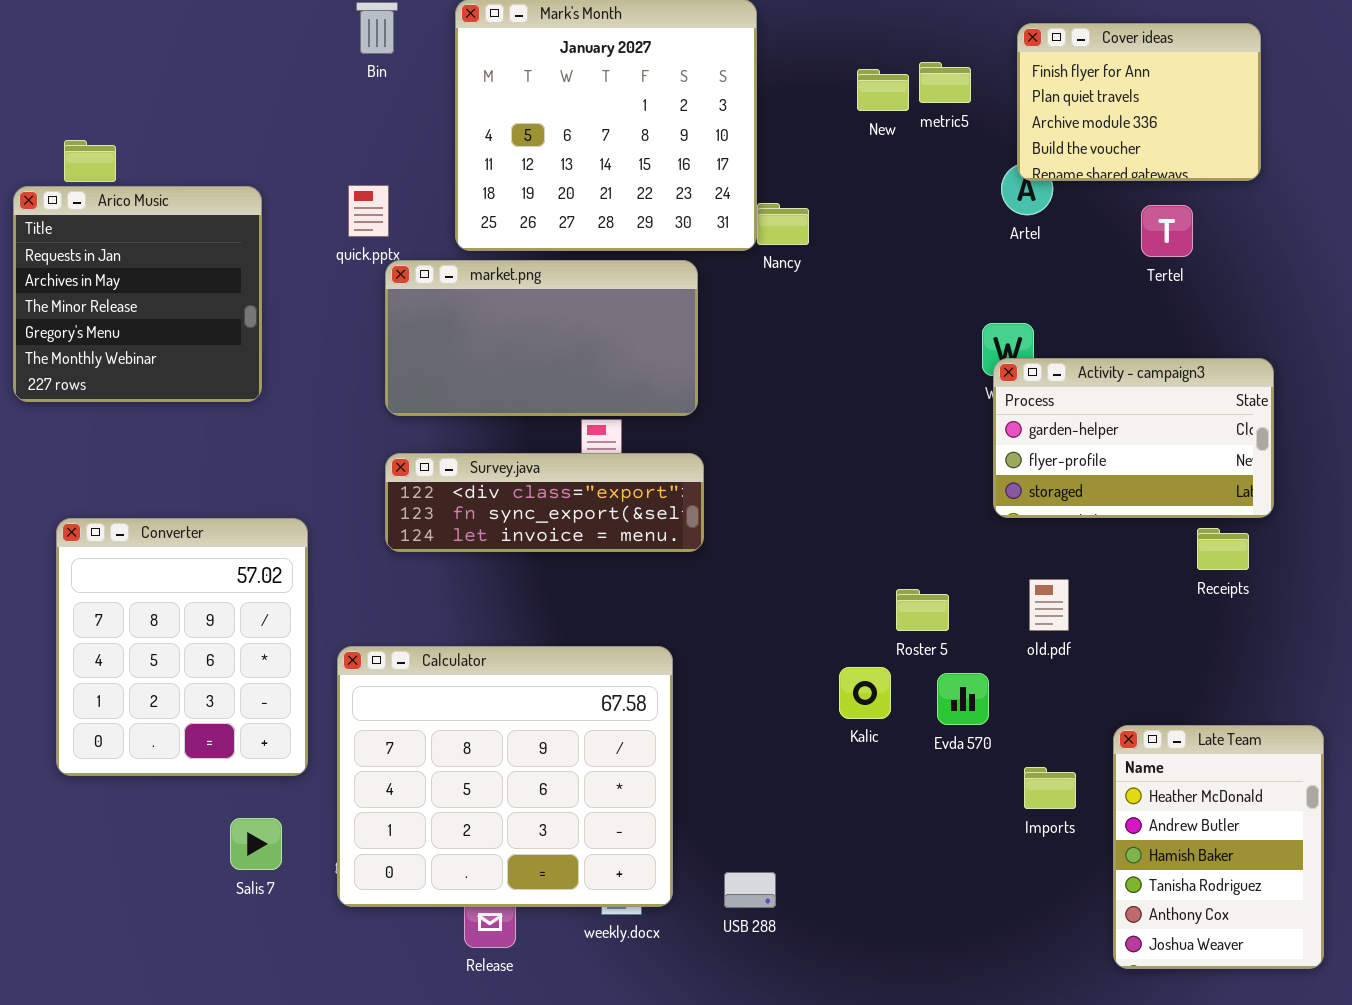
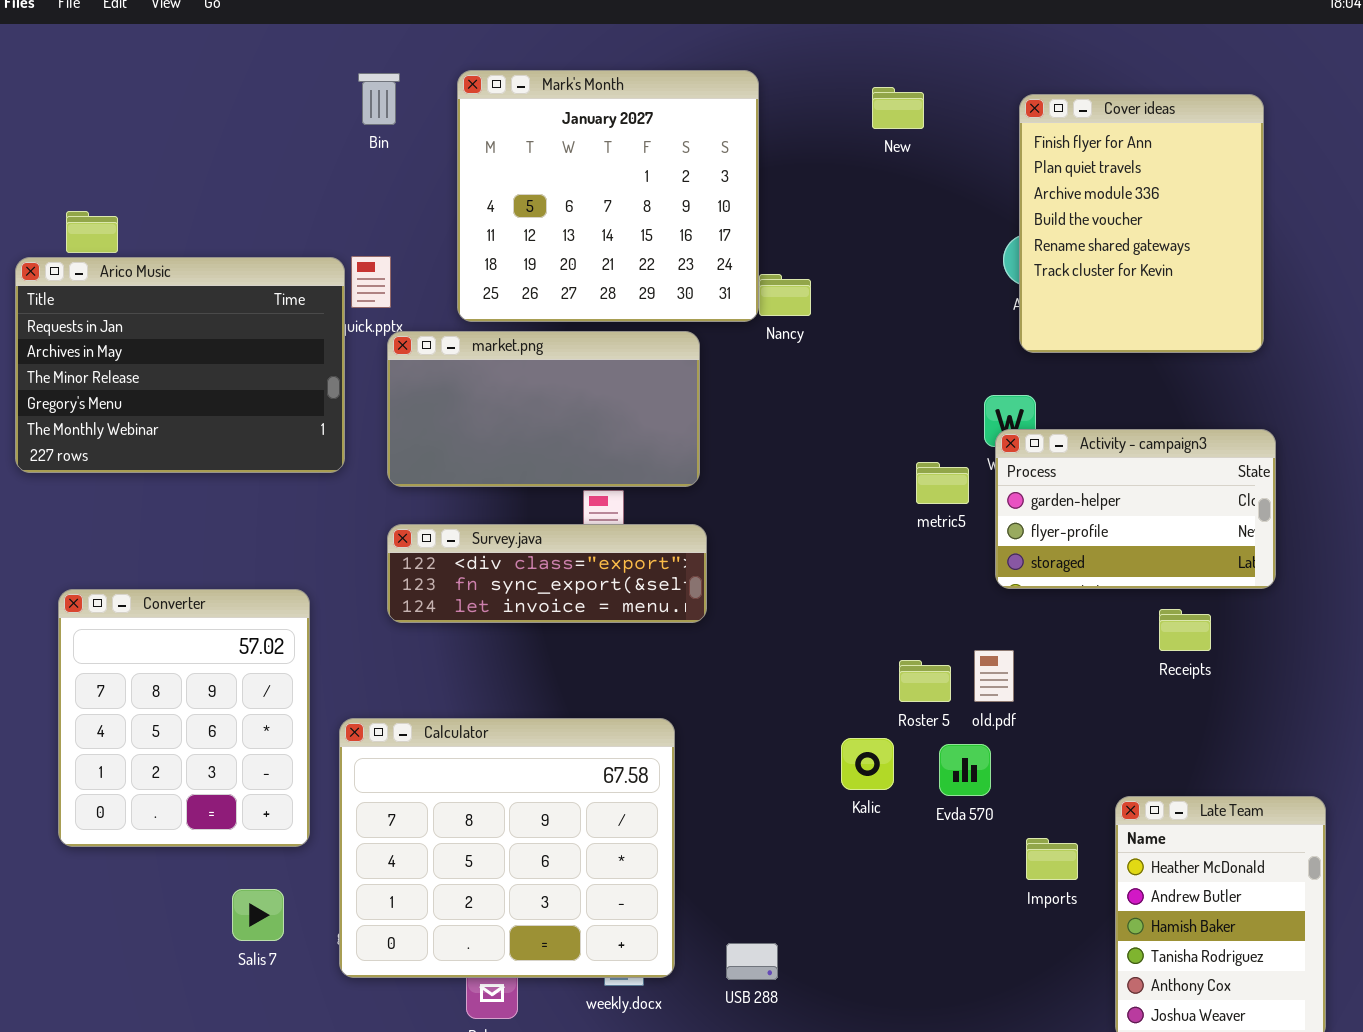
Cover ideas: [1017,23,1261,181] -> [1019,94,1264,353], resized
metric5: [919,62,971,103] -> [916,462,969,504], moved
New: [857,69,909,111] -> [872,87,924,129], moved
Arico Music: [13,186,262,402] -> [15,257,345,473], resized
Receipts: [1197,528,1249,570] -> [1159,609,1211,651], moved
old.pdf: [1029,579,1069,631] -> [974,650,1014,702], moved

